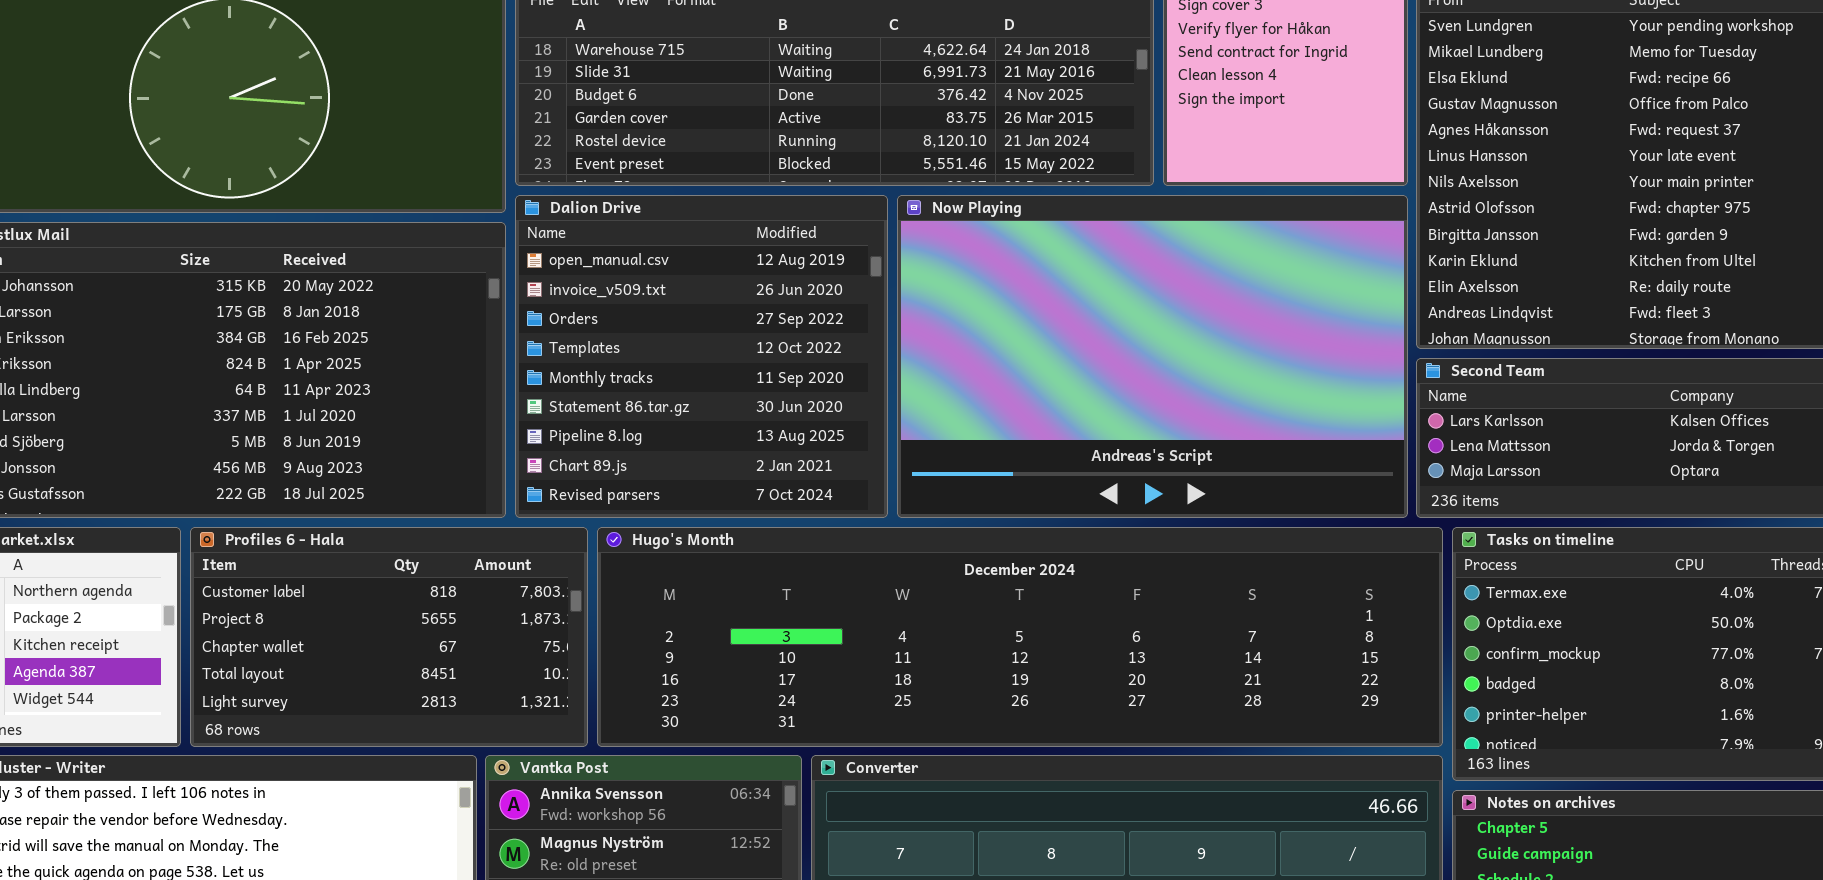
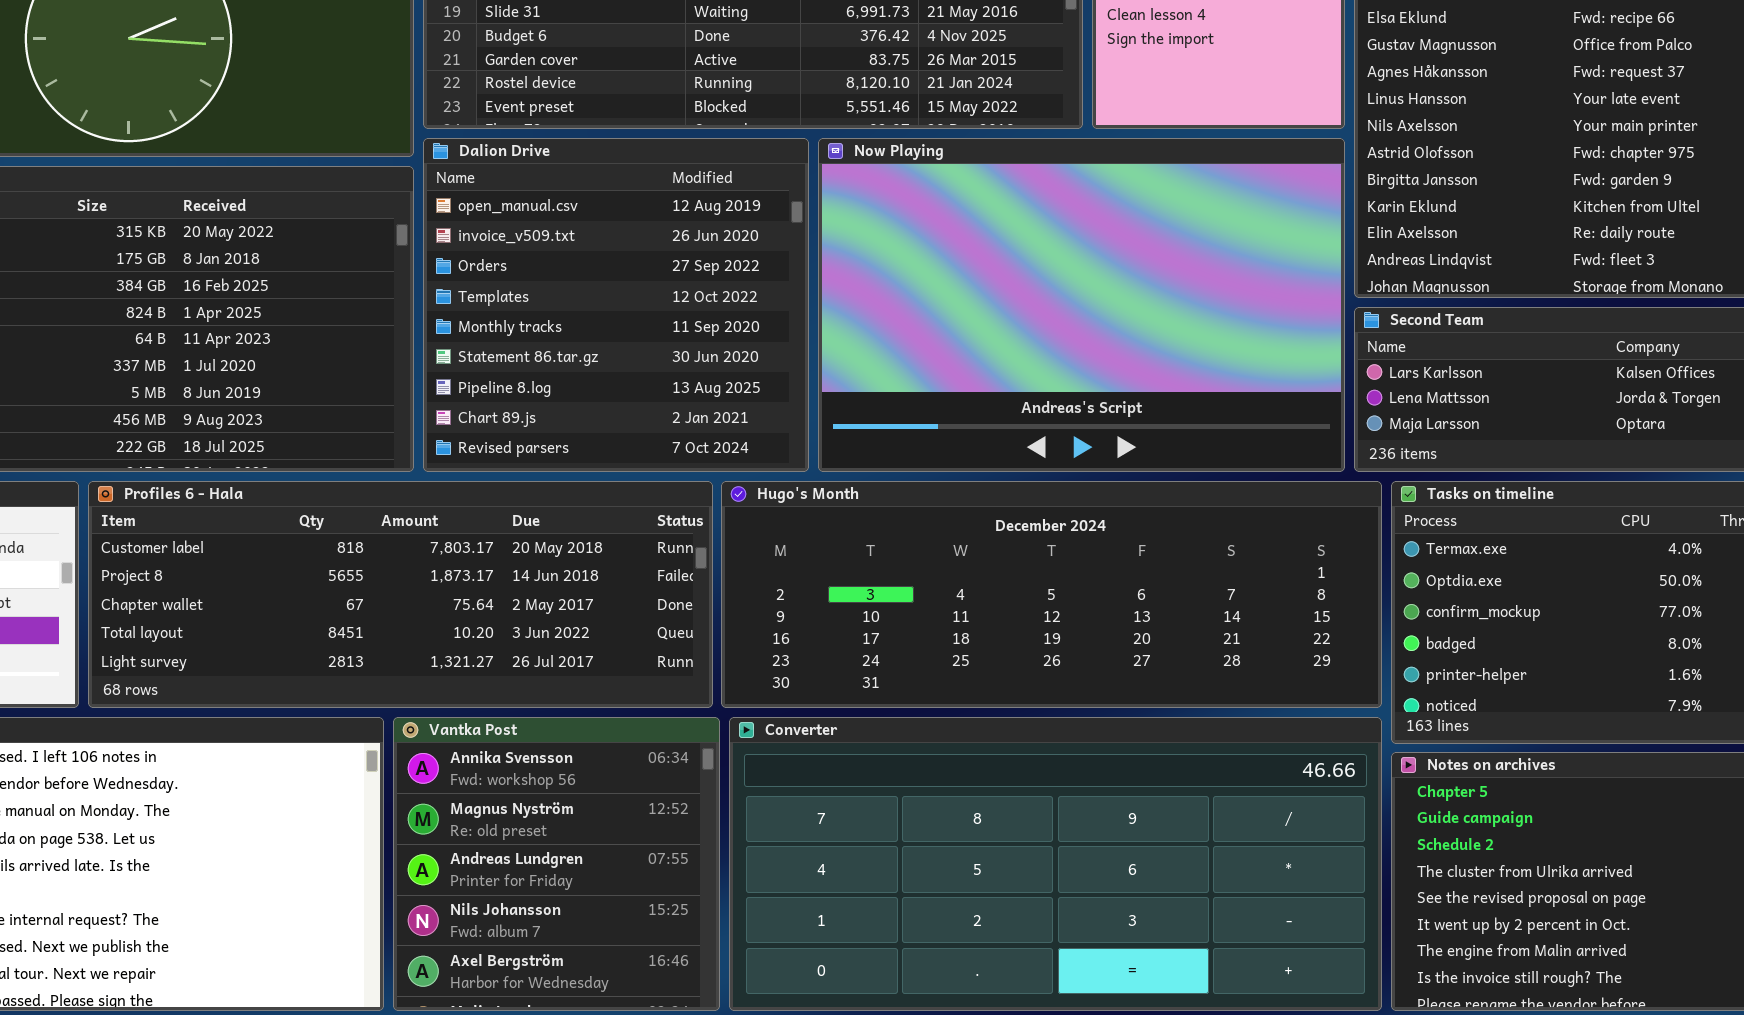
Profiles 6 - Hala: [190,527,588,747] -> [88,481,713,708], resized
Hugo's Month: [597,527,1443,747] -> [721,481,1382,708], resized

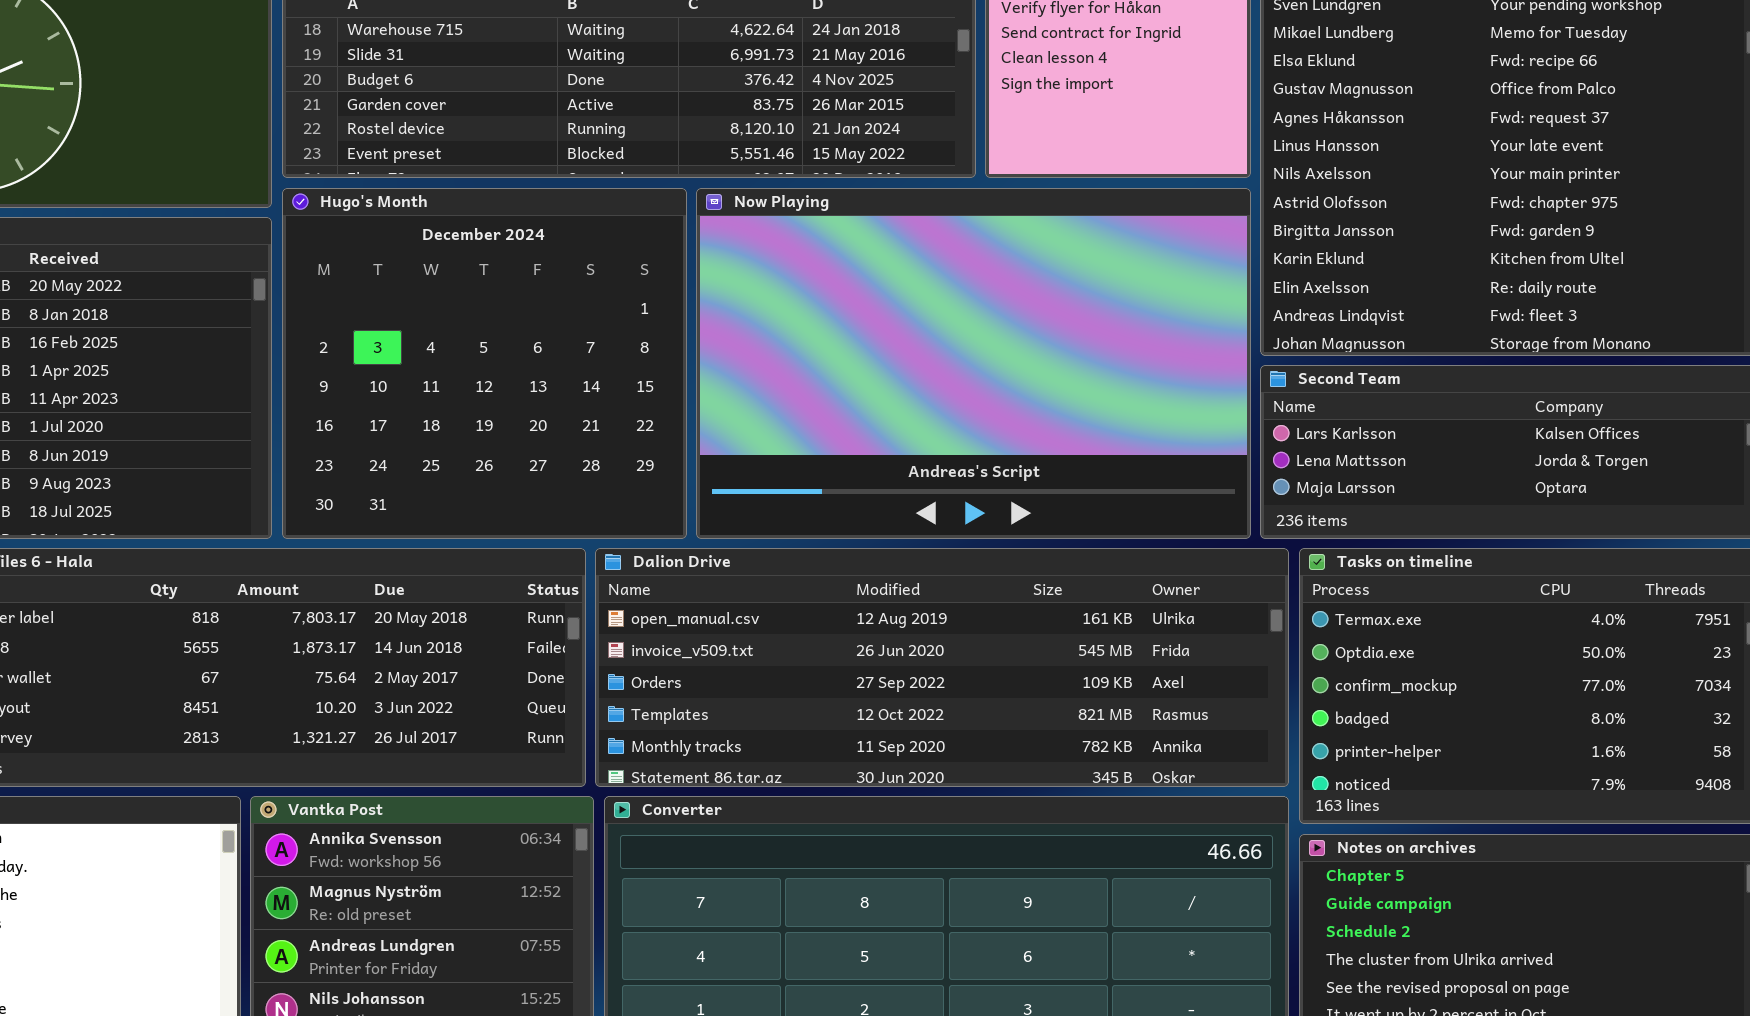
Dalion Drive: [423,138,809,472] -> [595,548,1289,787], moved, resized
Hugo's Month: [721,481,1382,708] -> [282,188,687,539], moved, resized

